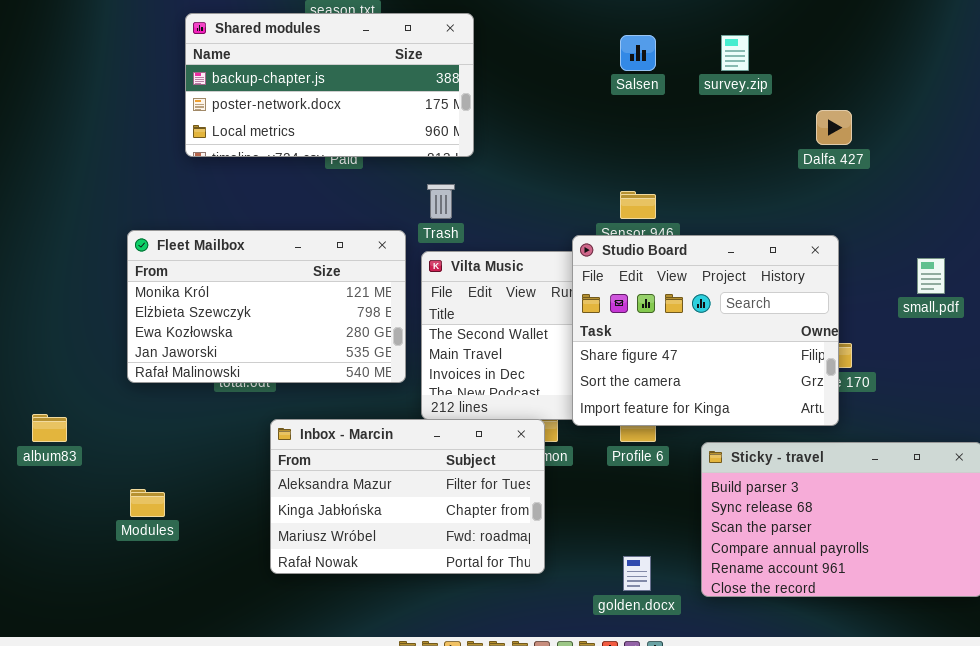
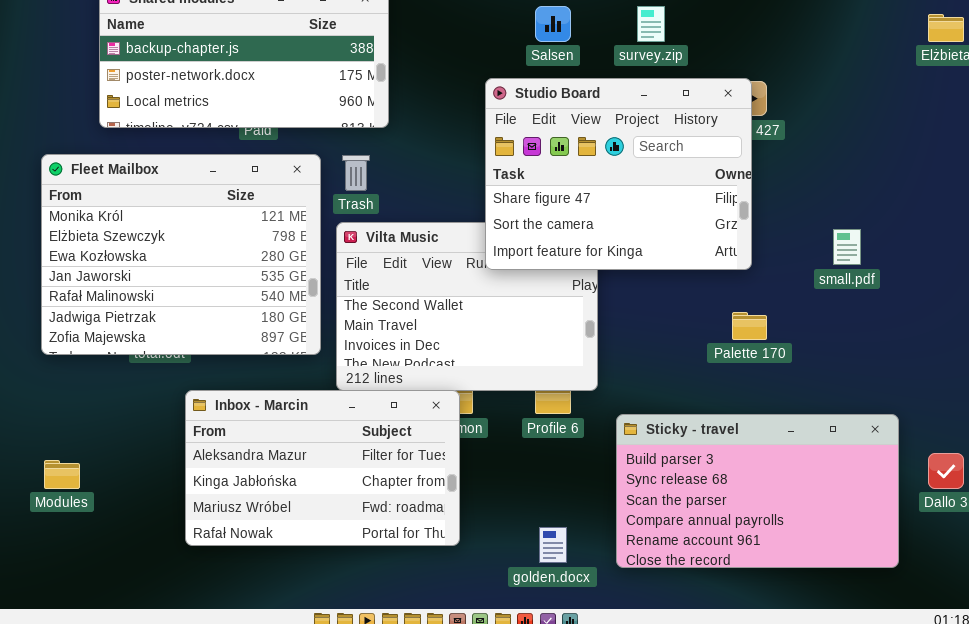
Fleet Mailbox: [127,230,406,383] -> [41,154,321,355], resized
Studio Board: [572,235,839,426] -> [485,78,752,270], moved

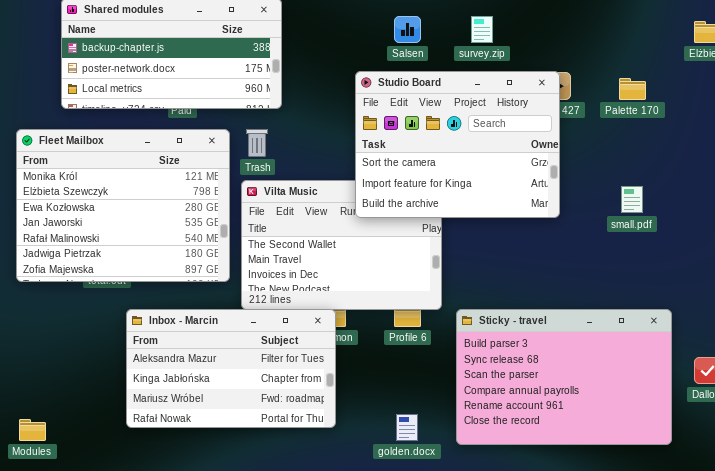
Studio Board: [485,78,752,270] -> [355,71,560,218], scrolled down 1 row
Palette 170: [732,312,767,340] -> [619,78,646,100], moved
Sticky - travel: [616,414,899,568] -> [456,309,672,445], resized
Modules: [44,460,80,489] -> [19,419,46,441], moved

